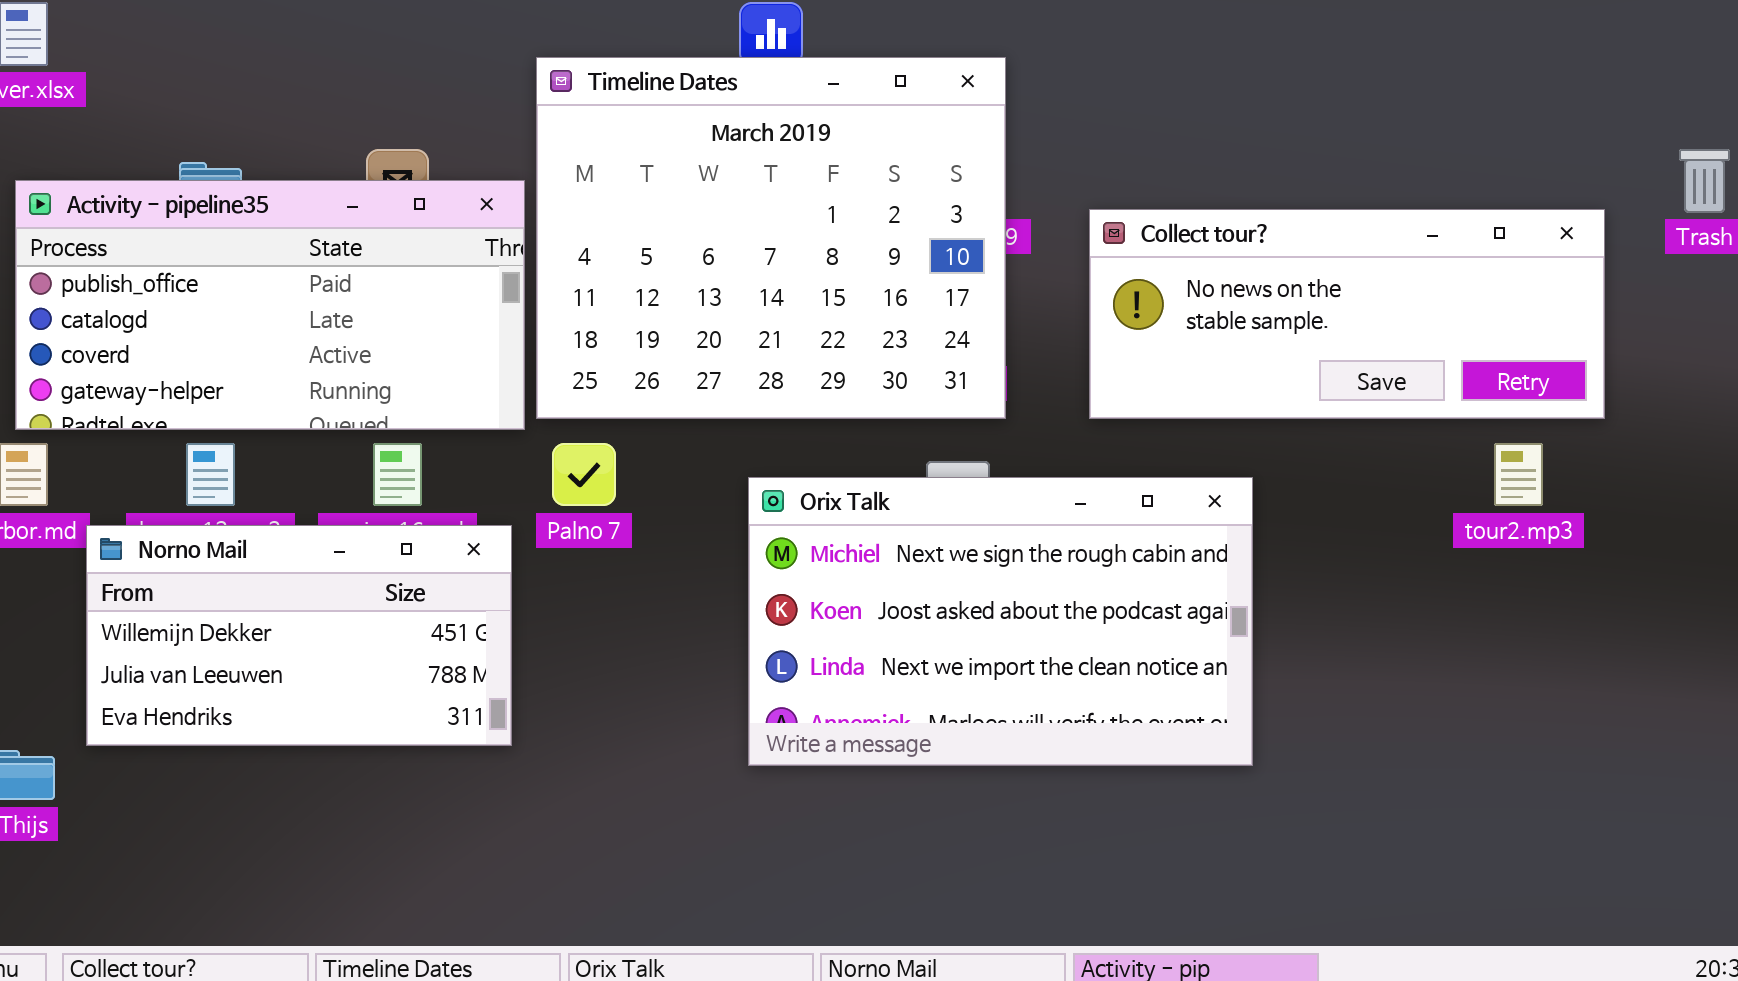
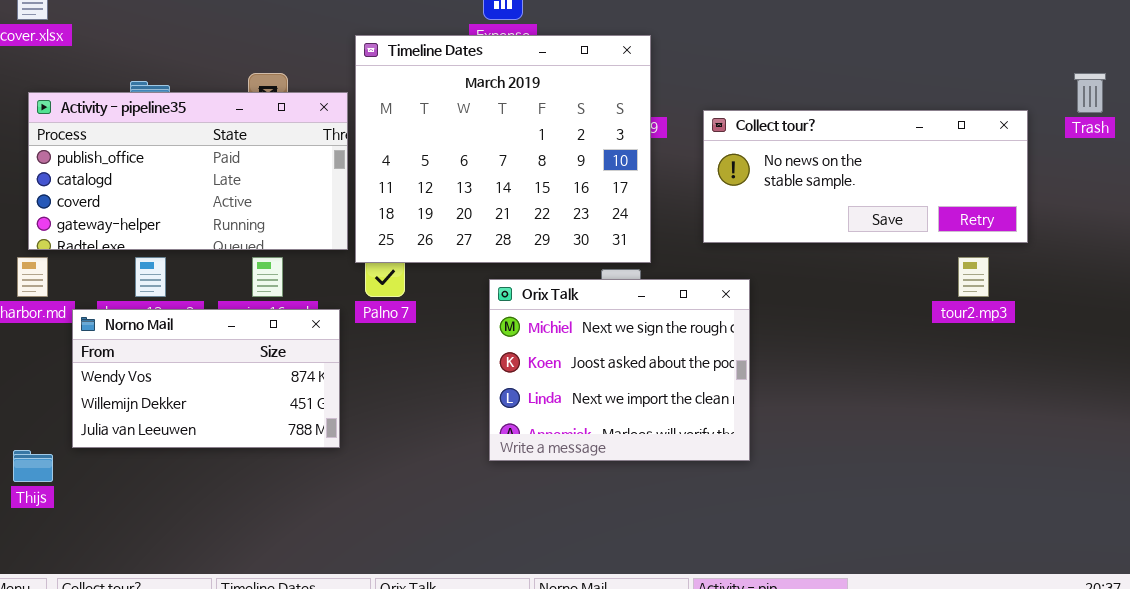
Timeline Dates: [536,57,1006,419] -> [355,35,651,263], moved
Orix Talk: [748,477,1253,766] -> [489,279,750,461], resized
Norno Mail: [86,525,512,746] -> [72,309,340,448], scrolled up 1 row

